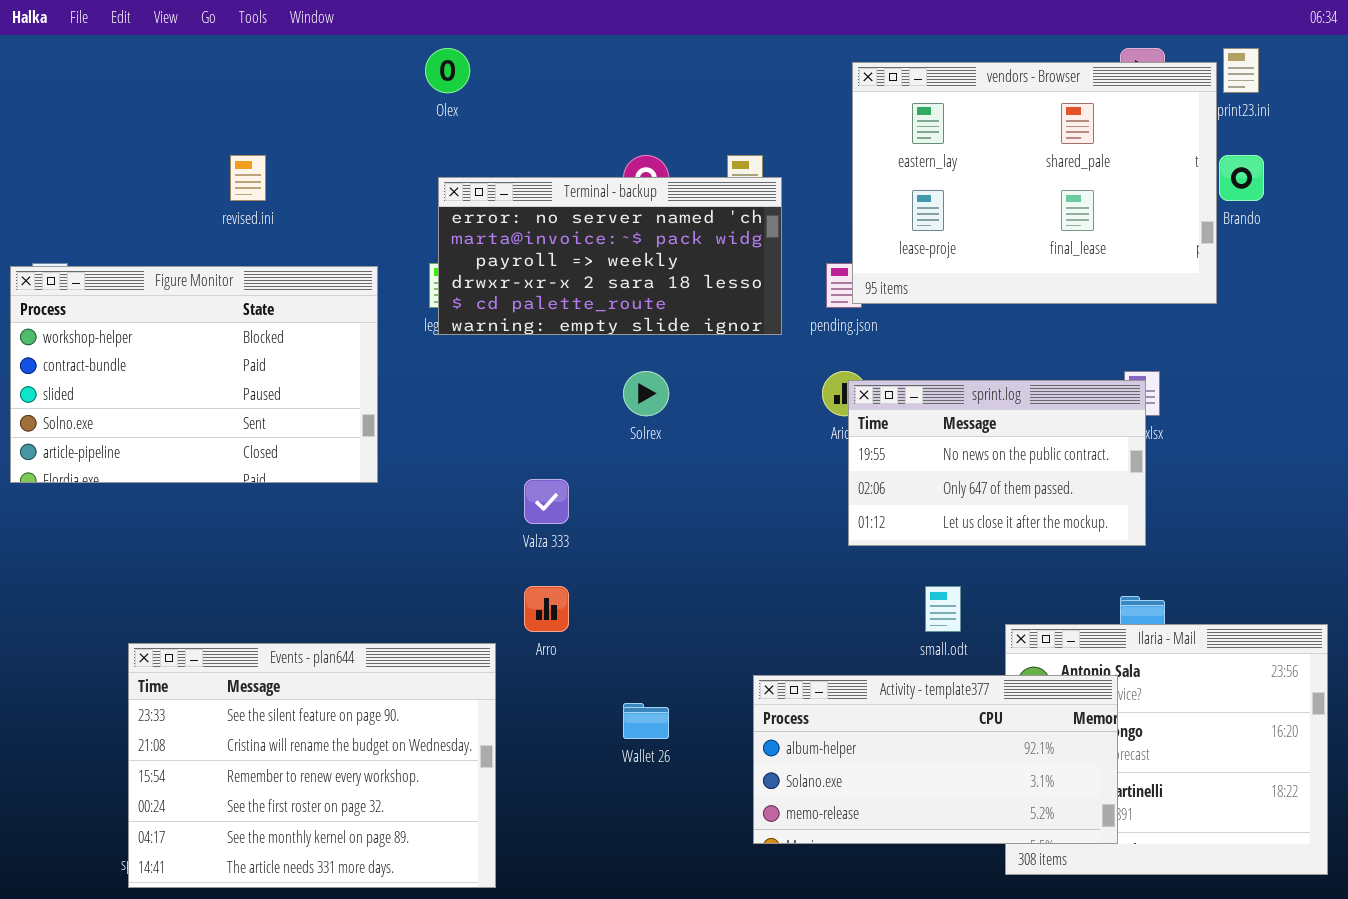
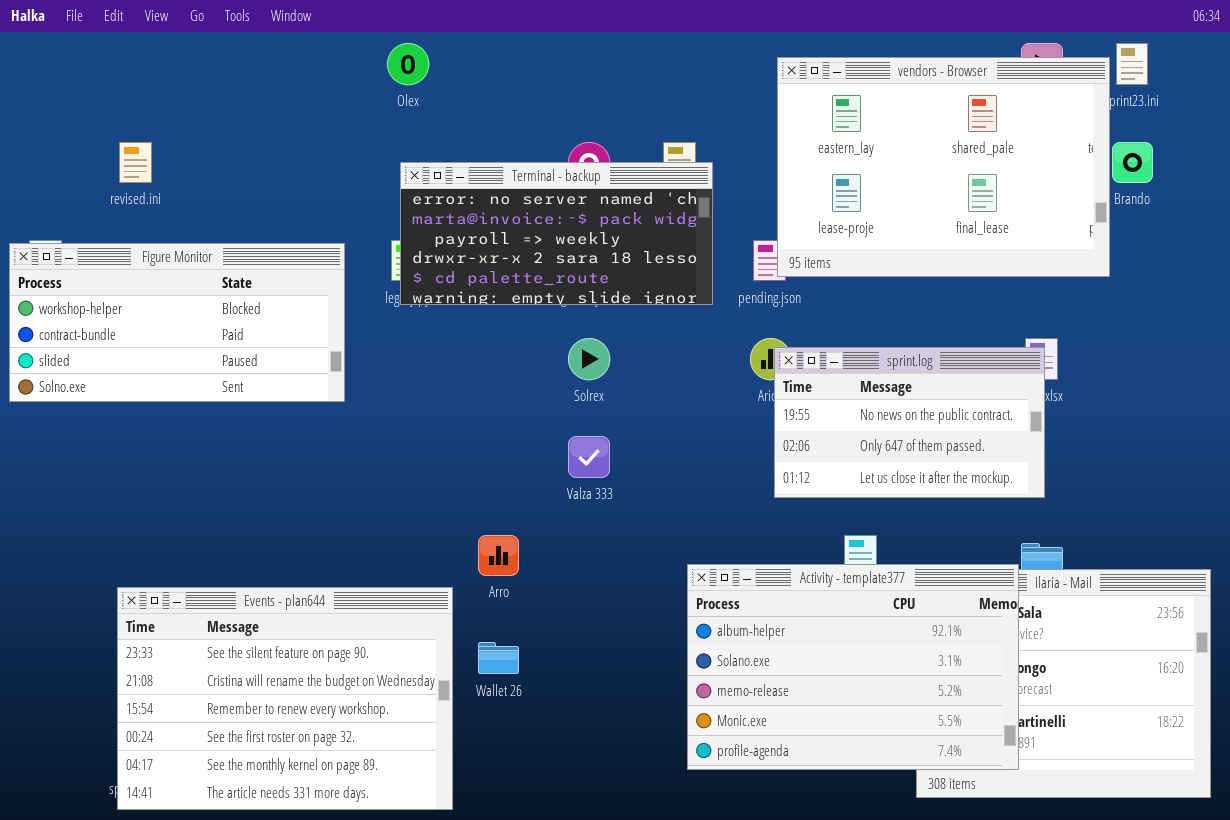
revised.ini: [230,155,266,201] -> [119,142,152,183], moved
Figure Monitor: [10,266,378,483] -> [9,243,345,402], resized
Valza 333: [524,479,569,524] -> [568,436,610,478], moved
Activity - template377: [753,675,1118,844] -> [687,564,1019,770], resized
Wallet 26: [623,703,669,739] -> [478,642,519,674], moved

